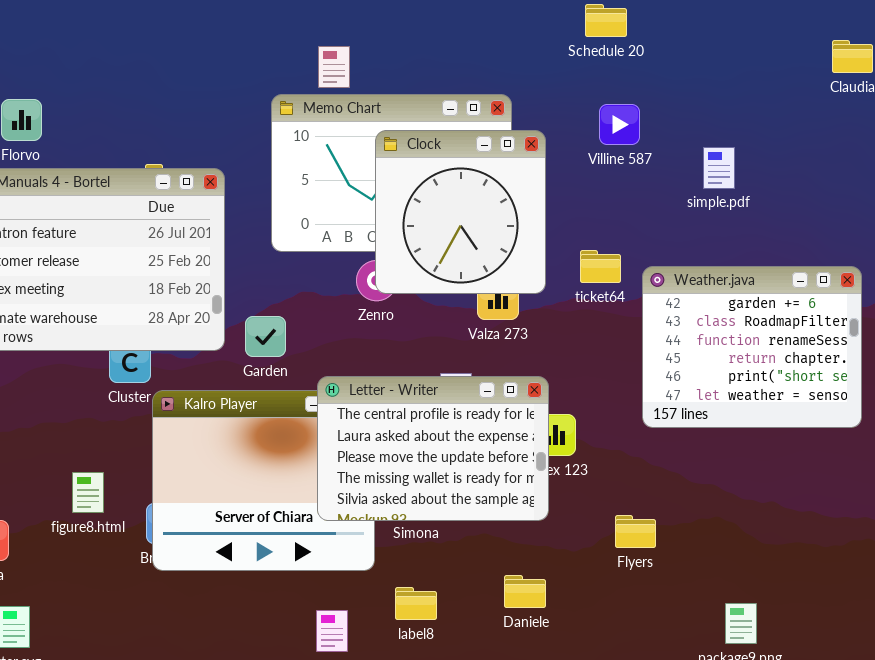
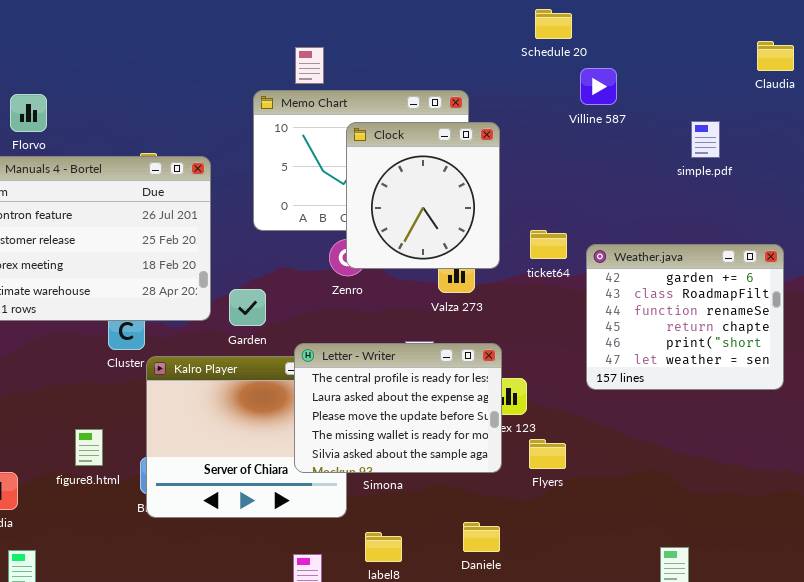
Villine 587: [599,104,640,145] -> [580,68,617,105], moved
simple.pdf: [703,147,735,189] -> [691,121,720,158], moved
Flyers: [615,515,656,548] -> [529,439,566,469], moved

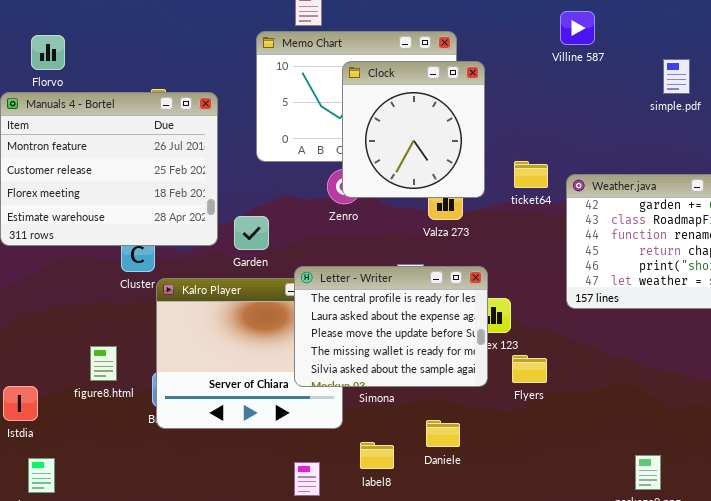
Daniele: [463,522,500,552] -> [426,420,460,447], moved

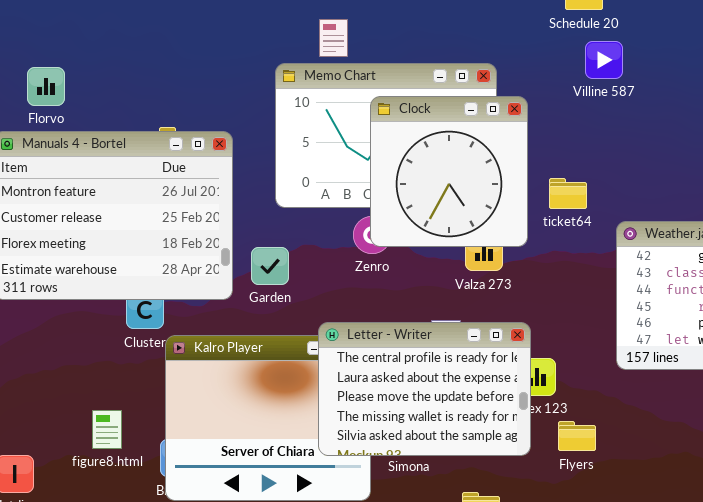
Villine 587: [560,11,595,45] -> [585,41,623,79], moved
ticket64: [514,161,548,188] -> [549,178,587,209], moved
Garden: [234,216,269,250] -> [251,247,289,285], moved

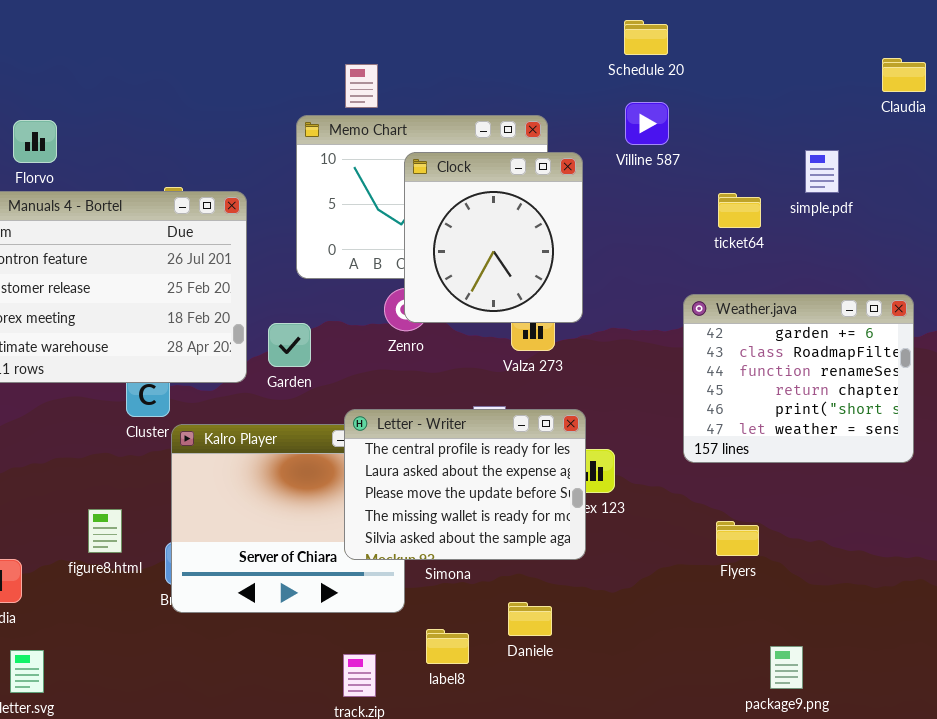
Villine 587: [585,41,623,79] -> [625,102,669,145], moved
ticket64: [549,178,587,209] -> [718,193,761,228], moved
Flyers: [558,421,596,451] -> [716,521,759,556], moved

